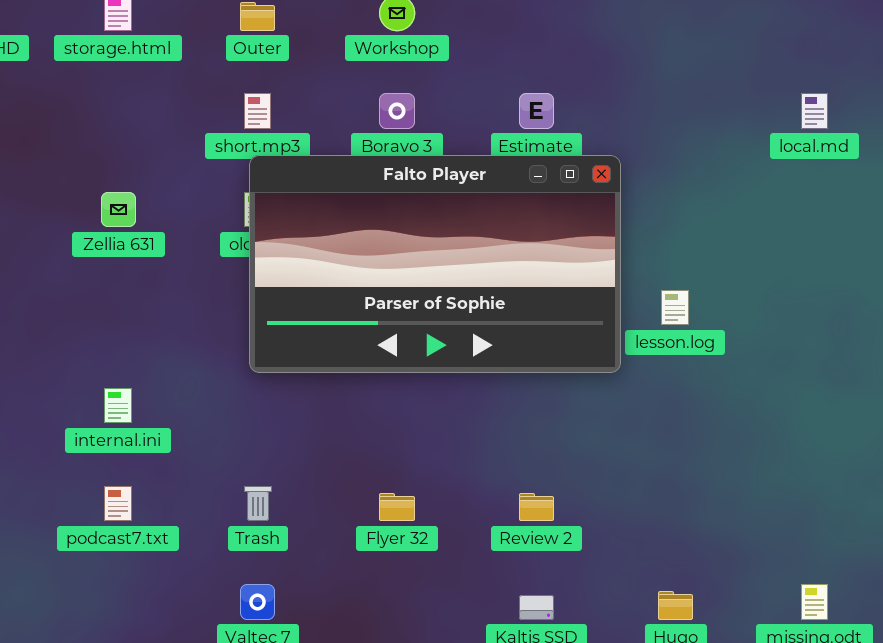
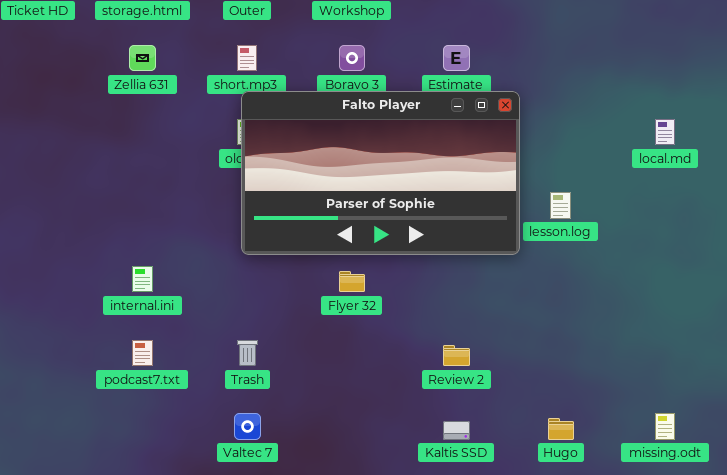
local.md: [801,93,828,129] -> [655,119,675,145], moved
Zellia 631: [101,192,136,227] -> [129,45,156,71], moved
Flyer 32: [379,493,415,521] -> [339,271,365,292], moved

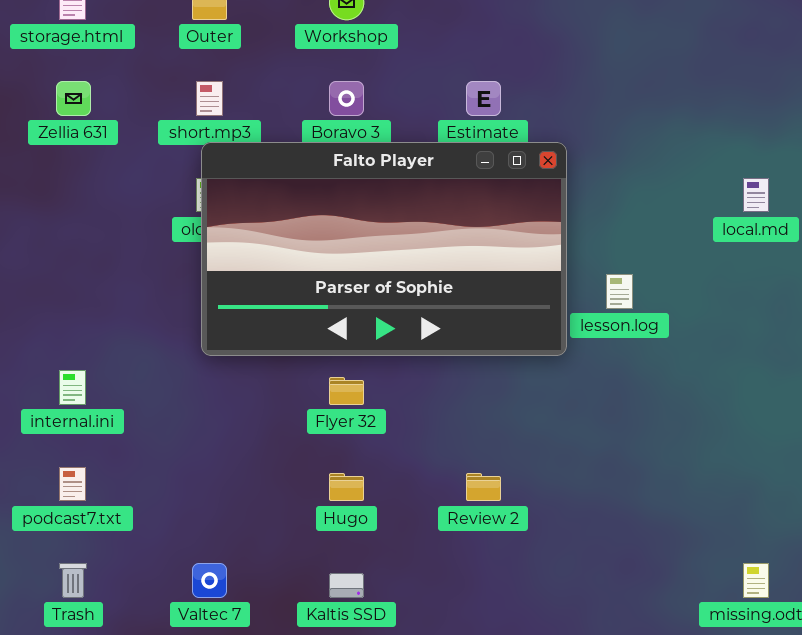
Trash: [237,340,258,366] -> [59,563,87,598], moved
Hugo: [548,418,574,440] -> [329,473,364,501], moved
Kaltis SSD: [443,421,470,440] -> [329,573,364,598], moved

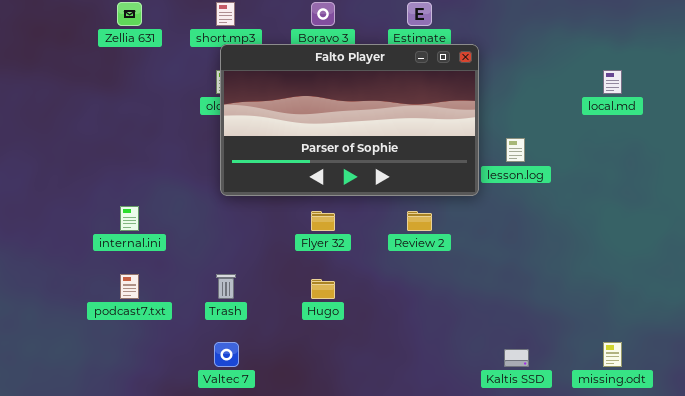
Review 2: [466,473,501,501] -> [407,211,432,231], moved
Trash: [59,563,87,598] -> [216,274,236,299], moved
Kaltis SSD: [329,573,364,598] -> [504,349,529,367], moved

